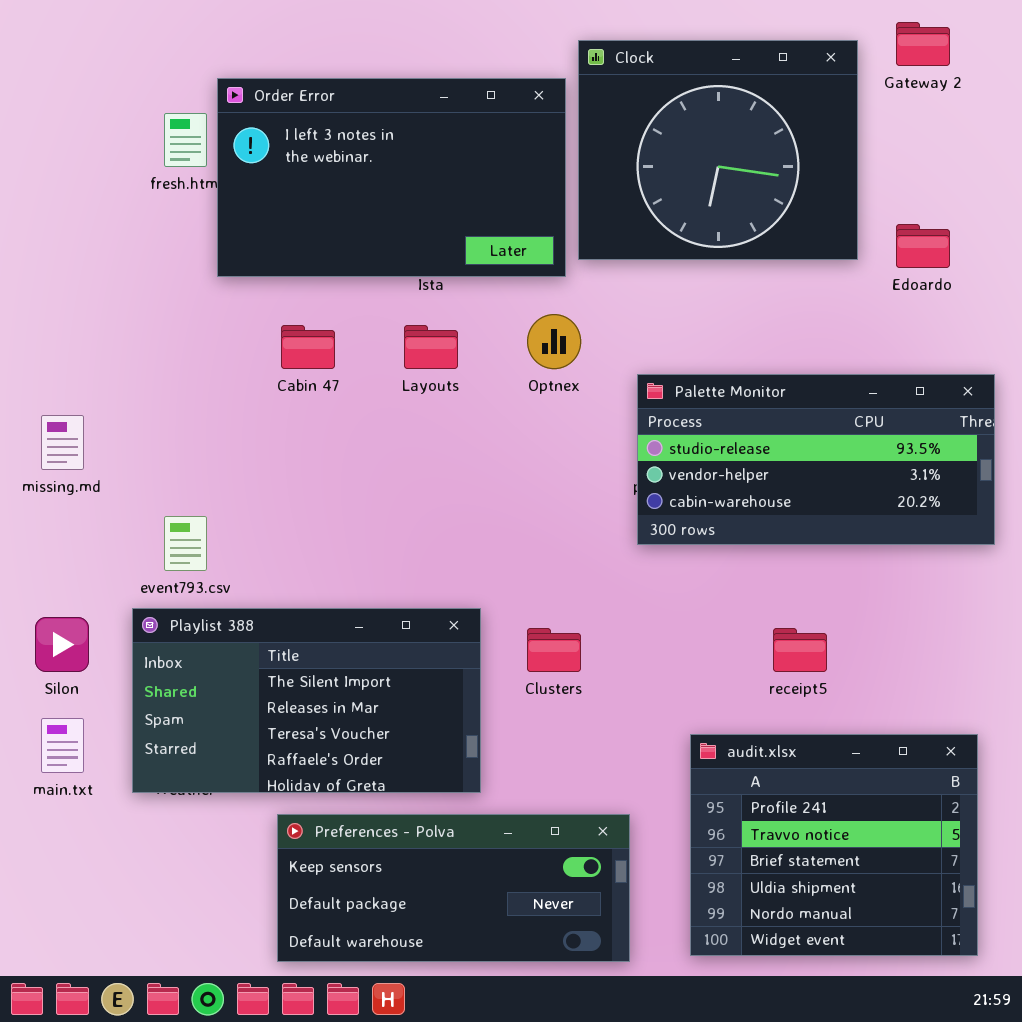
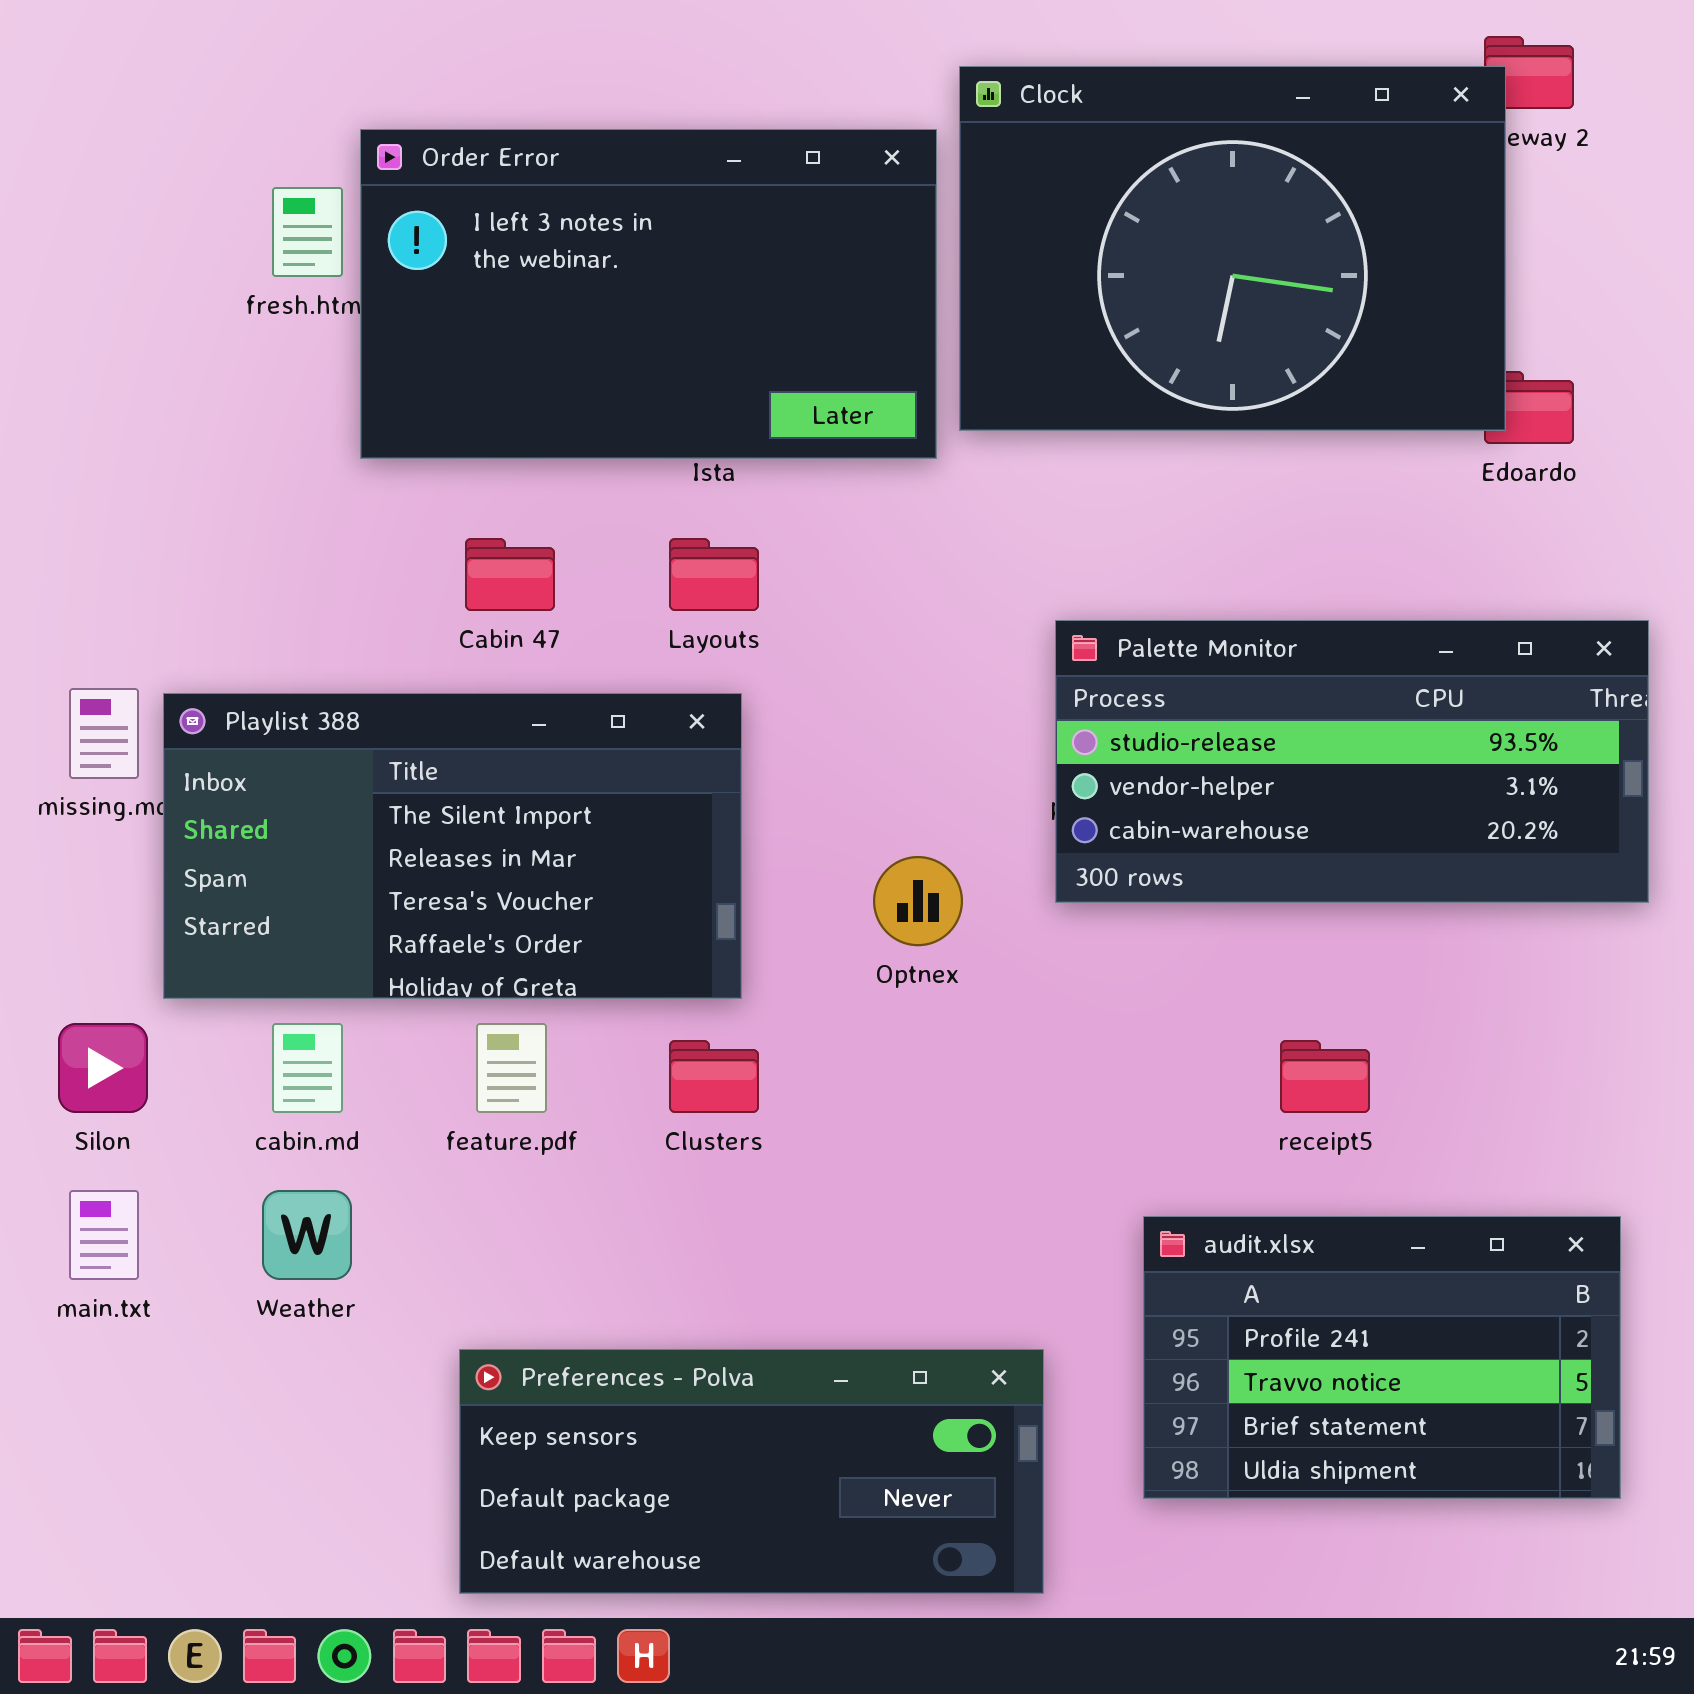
Clock: [578,40,858,260] -> [959,66,1506,431], resized
Optnex: [527,314,581,369] -> [873,856,963,946], moved
Playlist 388: [132,608,481,793] -> [163,693,742,999], moved
Clusters: [527,628,581,672] -> [669,1040,759,1113], moved
audit.xlsx: [690,734,978,956] -> [1143,1216,1621,1499], resized

